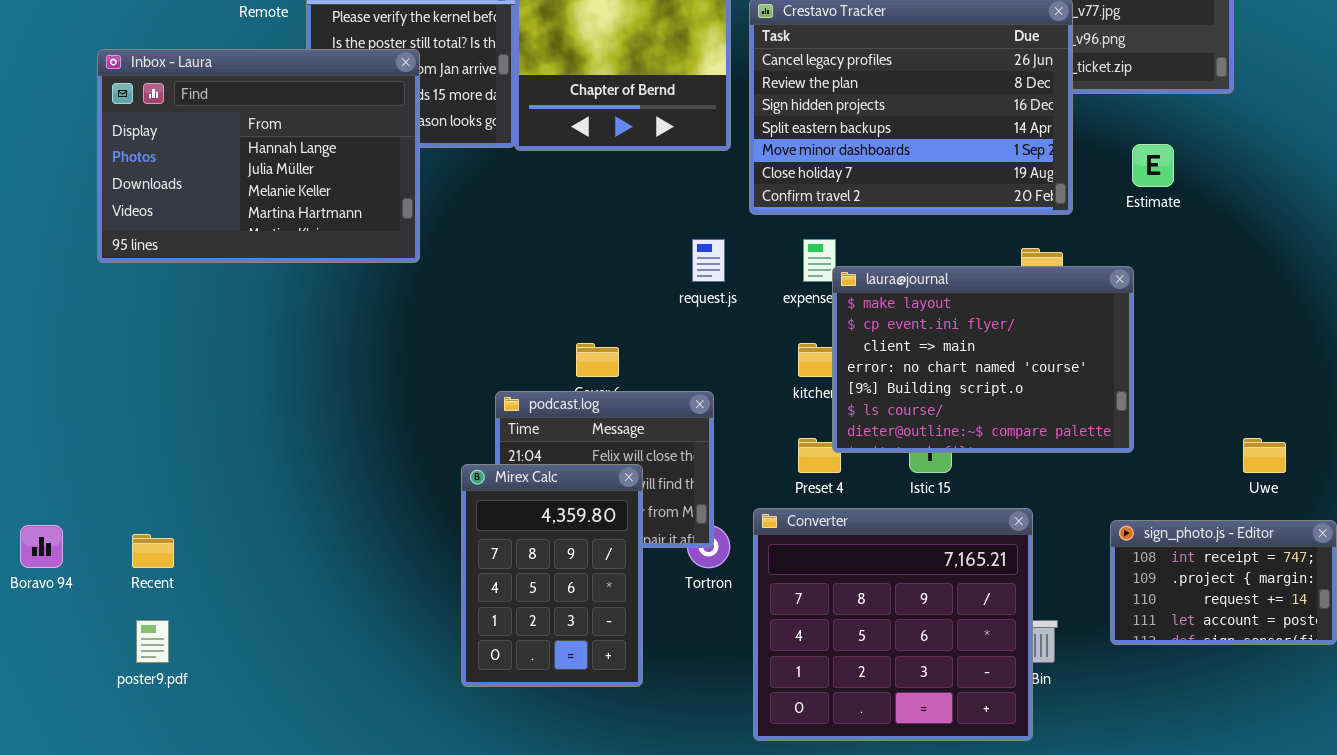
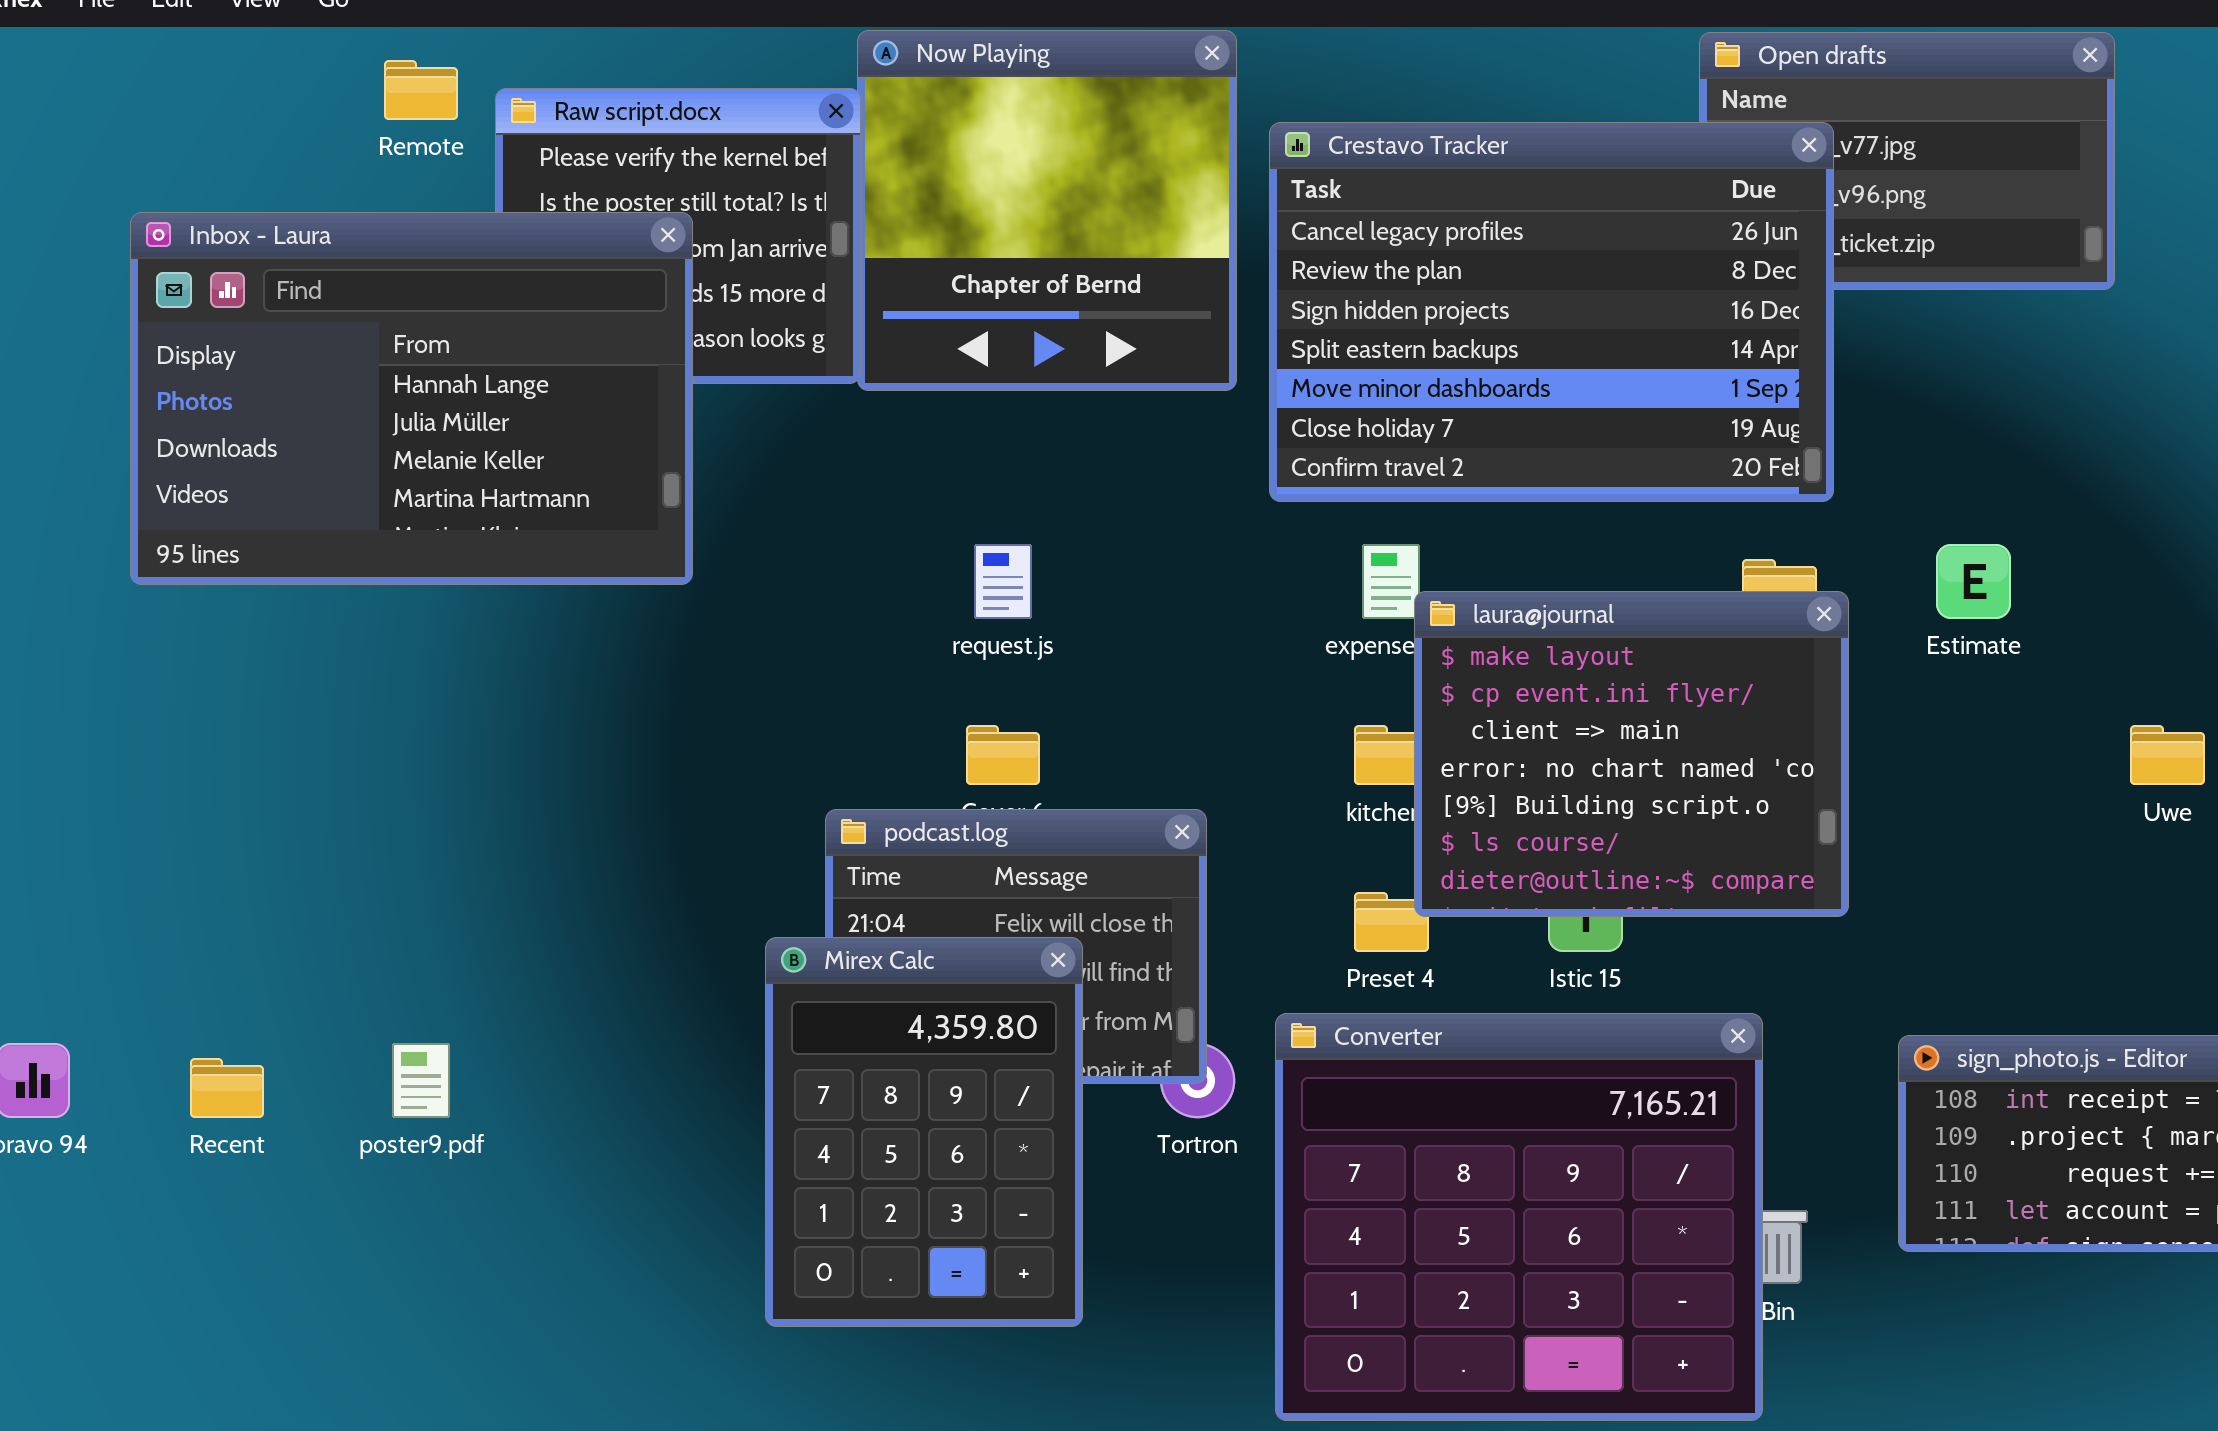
Estimate: [1132,144,1174,187] -> [1936,544,2011,619], moved
request.js: [692,239,725,282] -> [974,544,1032,619], moved
laura@journal: [832,266,1134,453] -> [1414,591,1849,917], resized
Uwe: [1243,438,1286,473] -> [2130,725,2205,785], moved
poster9.pdf: [136,620,169,663] -> [392,1043,450,1118], moved

